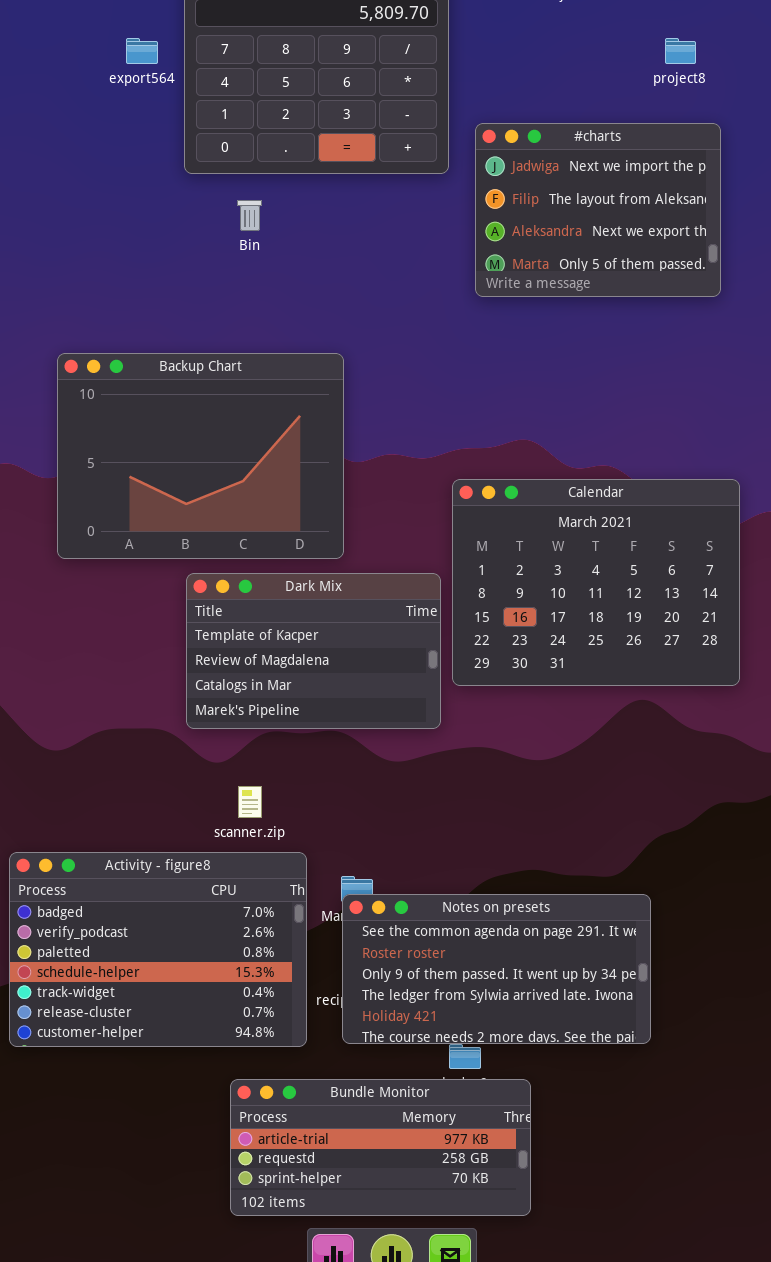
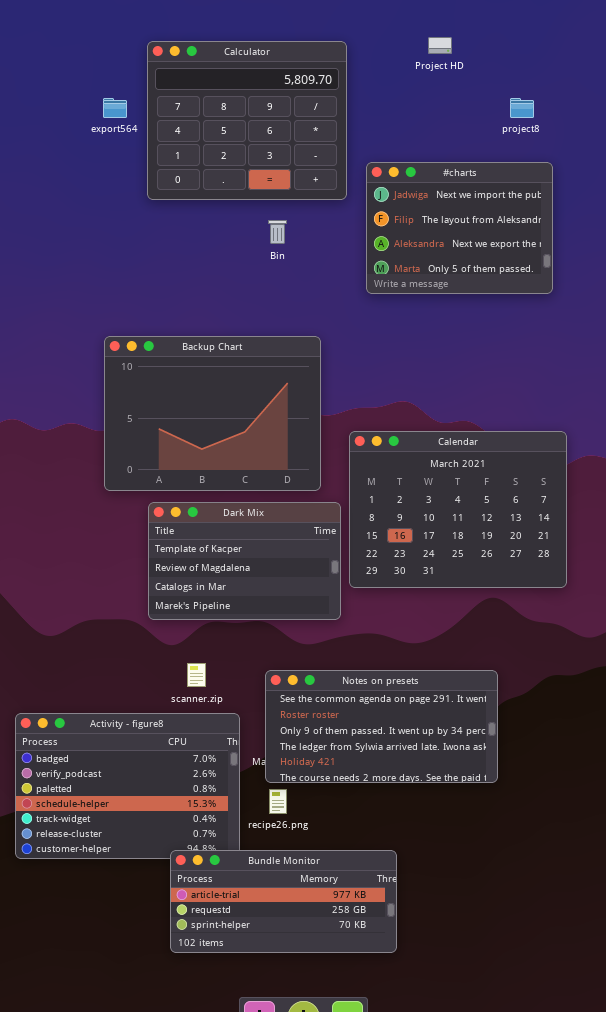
Bin: [237,200,262,231] -> [268,220,287,244], moved
Backup Chart: [57,353,344,559] -> [104,336,321,491], moved
Notes on presets: [342,894,651,1044] -> [265,670,498,783], moved
Bundle Monitor: [230,1079,531,1216] -> [170,850,397,953], moved

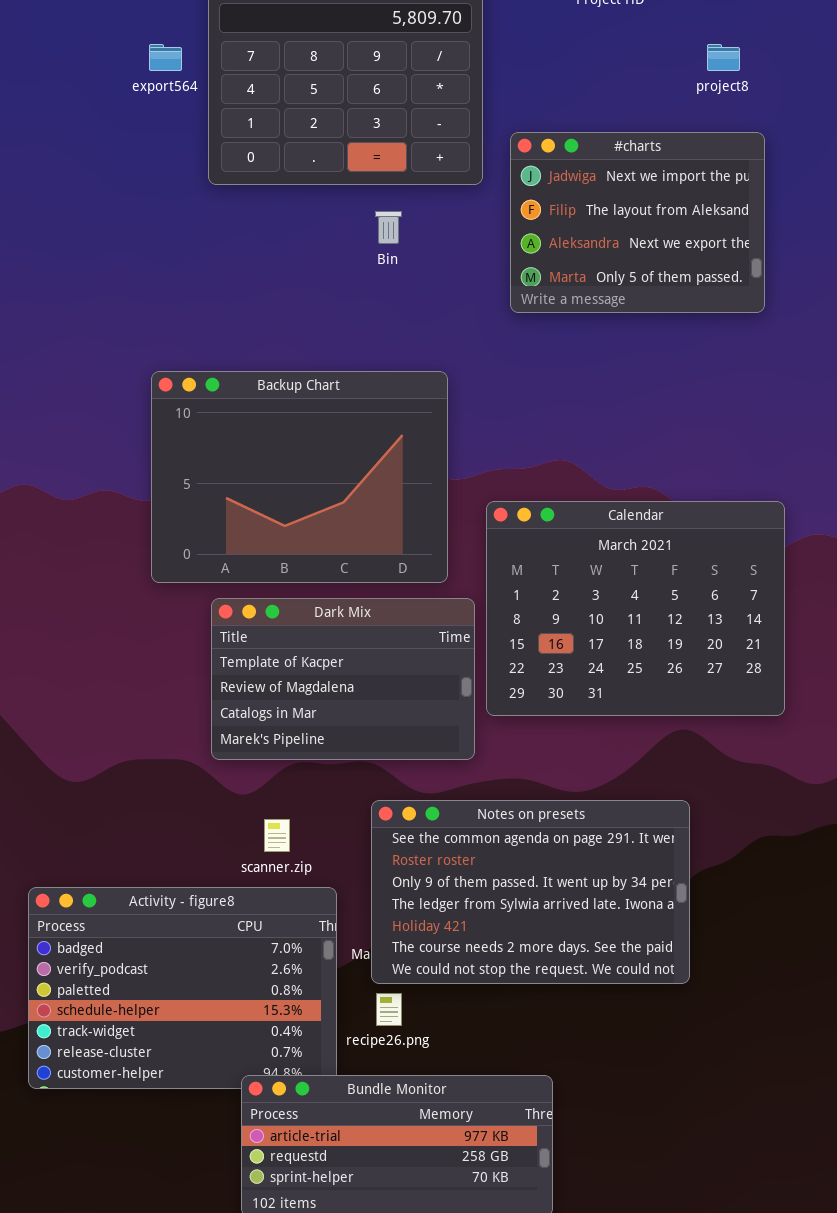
Notes on presets: [265,670,498,783] -> [371,800,690,984], resized

